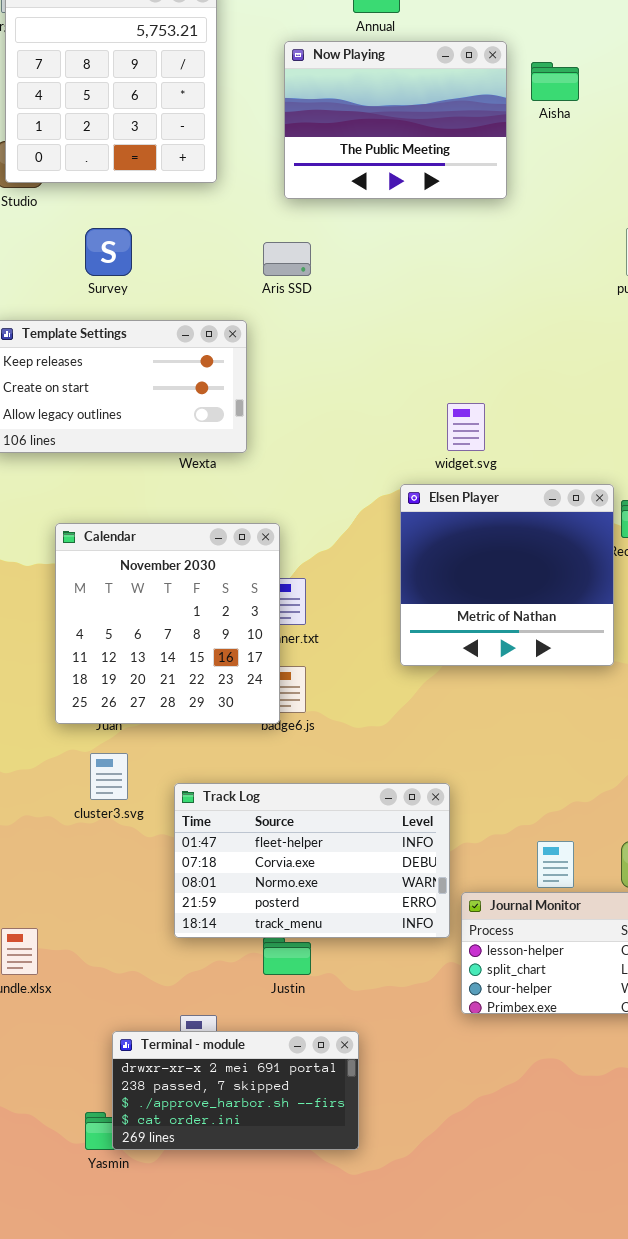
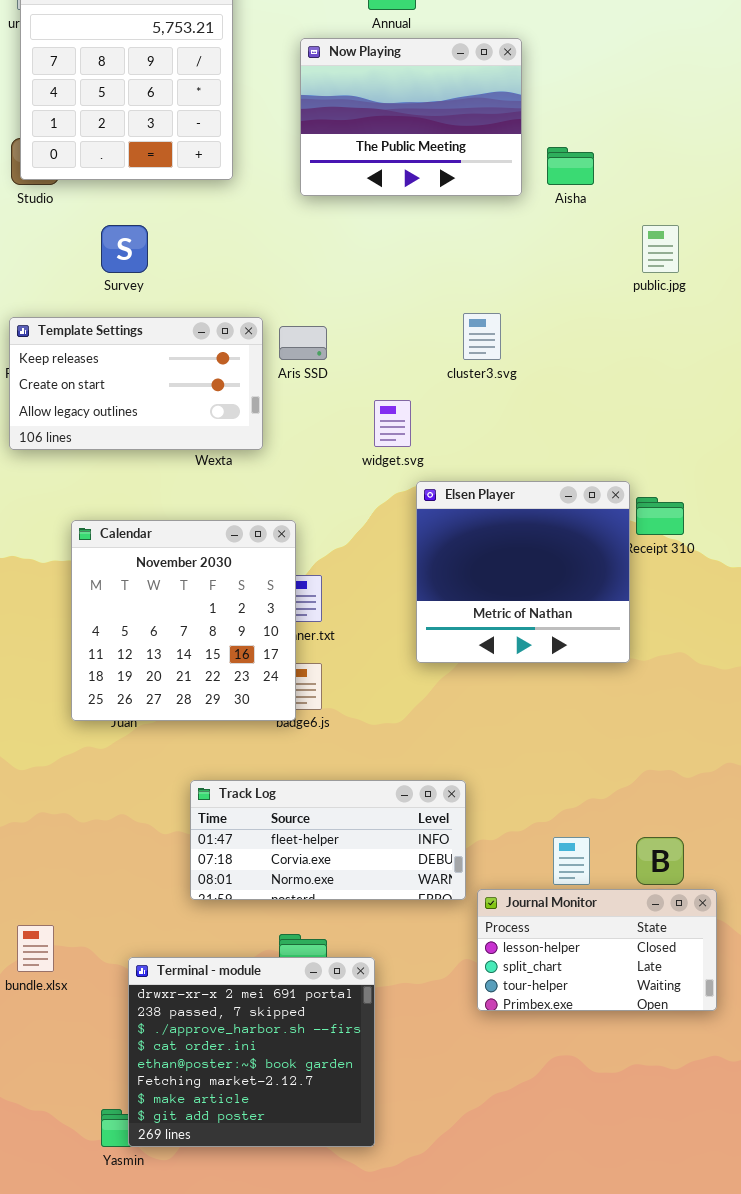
Aisha: [531,62,579,101] -> [547,147,594,185], moved
Aris SSD: [263,242,311,276] -> [279,326,327,360], moved
widget.svg: [447,403,485,451] -> [374,400,411,447], moved
cluster3.svg: [90,753,128,800] -> [463,313,501,360], moved
Track Log: [174,783,450,938] -> [190,780,466,900], resized
Terminal - module: [112,1031,359,1150] -> [128,957,375,1147], resized

